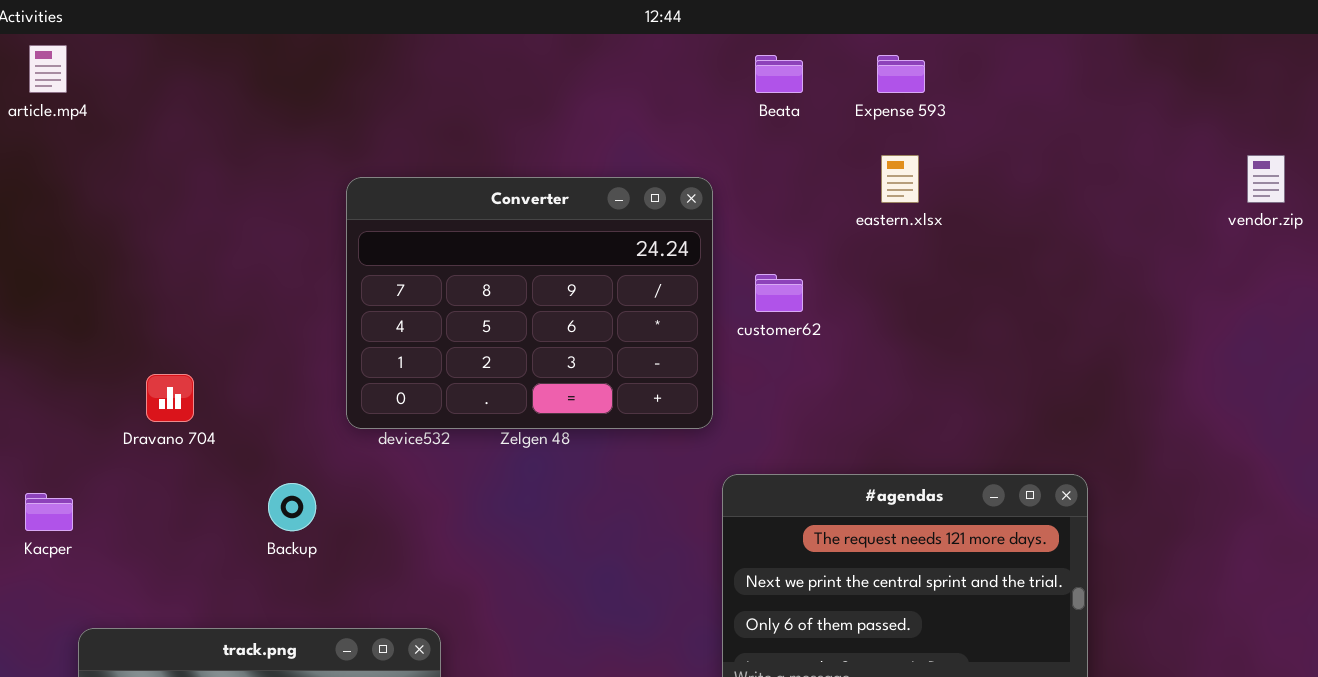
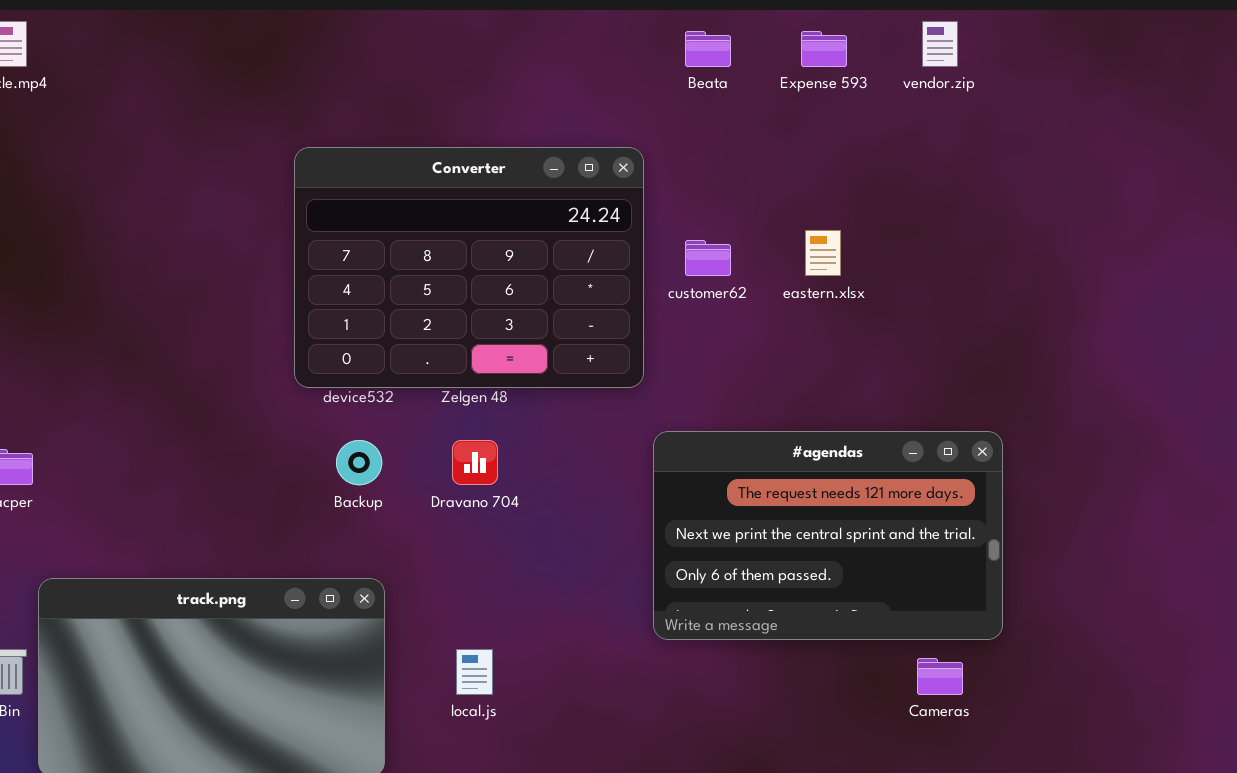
eastern.xlsx: [881,155,919,203] -> [805,230,841,276], moved
vendor.zip: [1247,155,1285,203] -> [922,21,958,67], moved
Dravano 704: [146,374,194,422] -> [452,440,498,485], moved
Backup: [268,483,316,531] -> [336,440,382,485], moved

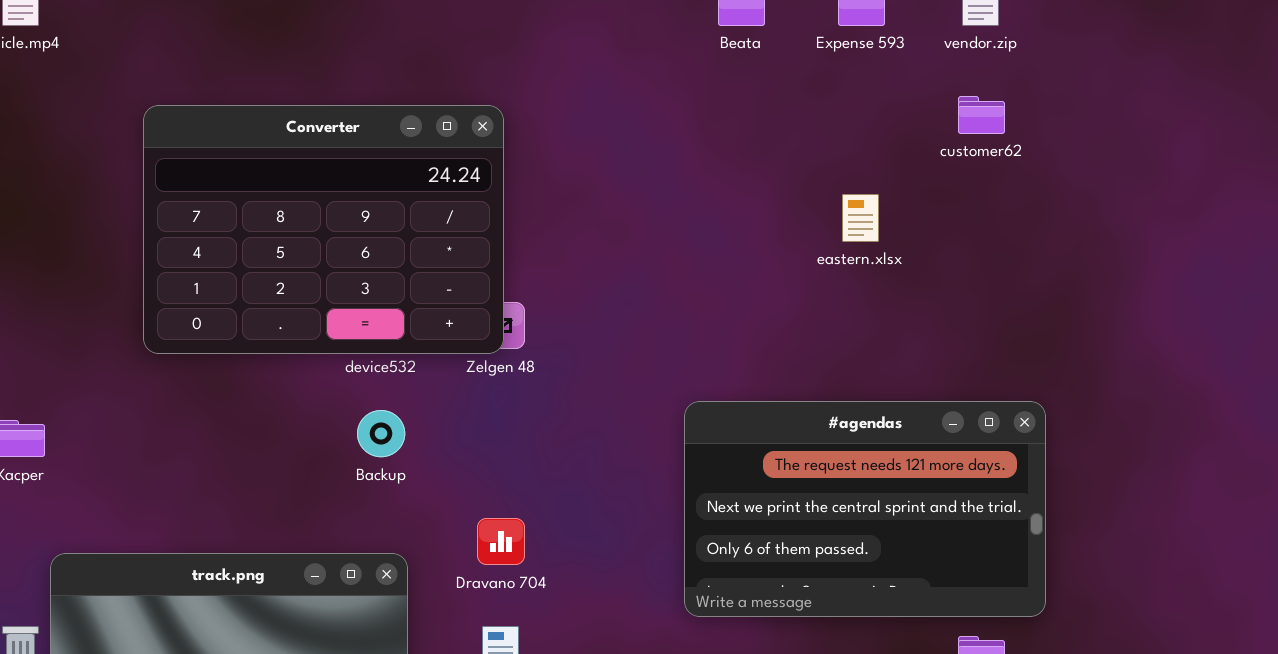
Converter: [294,147,644,388] -> [143,105,504,354], moved
customer62: [685,240,731,276] -> [958,96,1005,134], moved
Dravano 704: [452,440,498,485] -> [477,518,525,565], moved

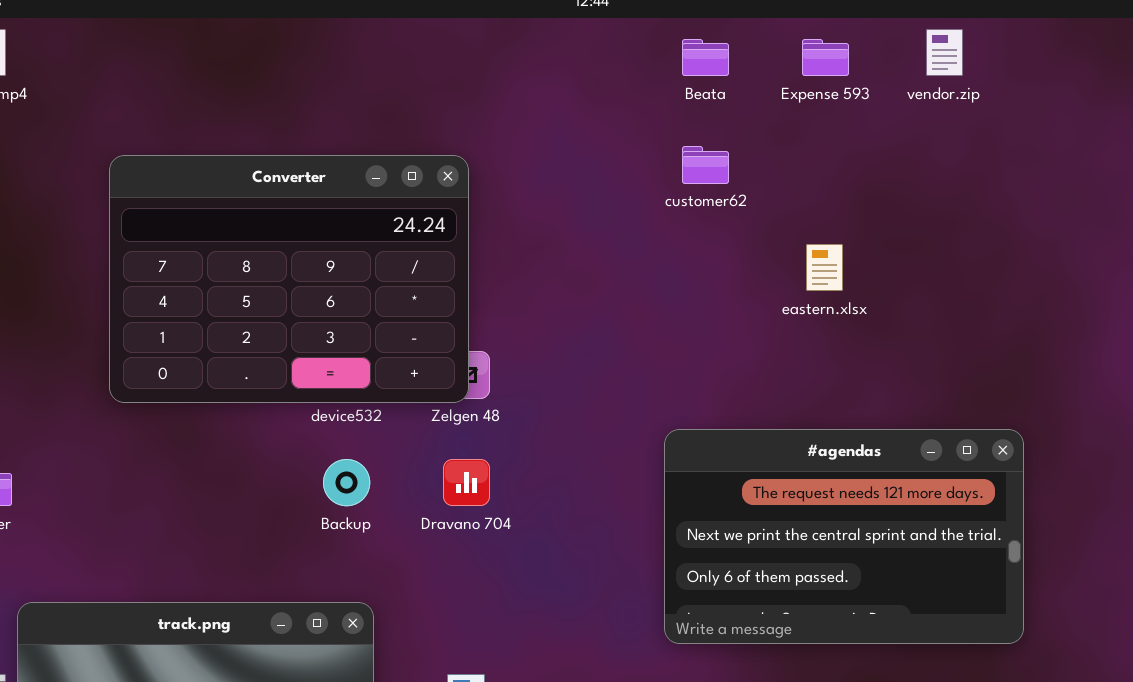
customer62: [958,96,1005,134] -> [682,146,729,184], moved
#agendas: [684,401,1046,617] -> [664,429,1024,644], moved
Dravano 704: [477,518,525,565] -> [443,459,490,506], moved

